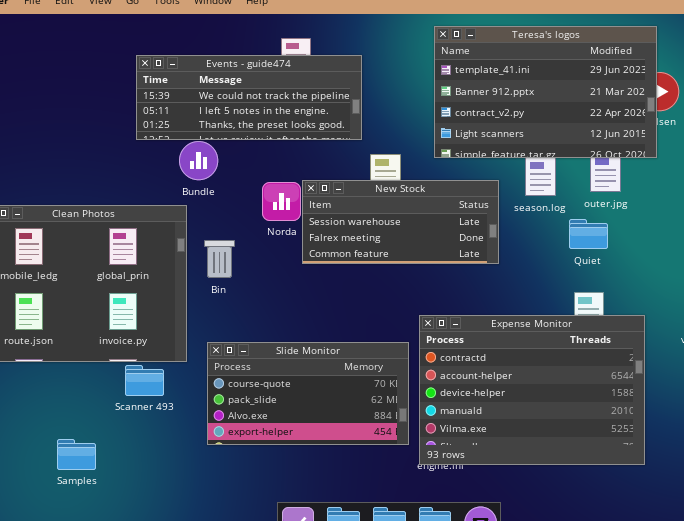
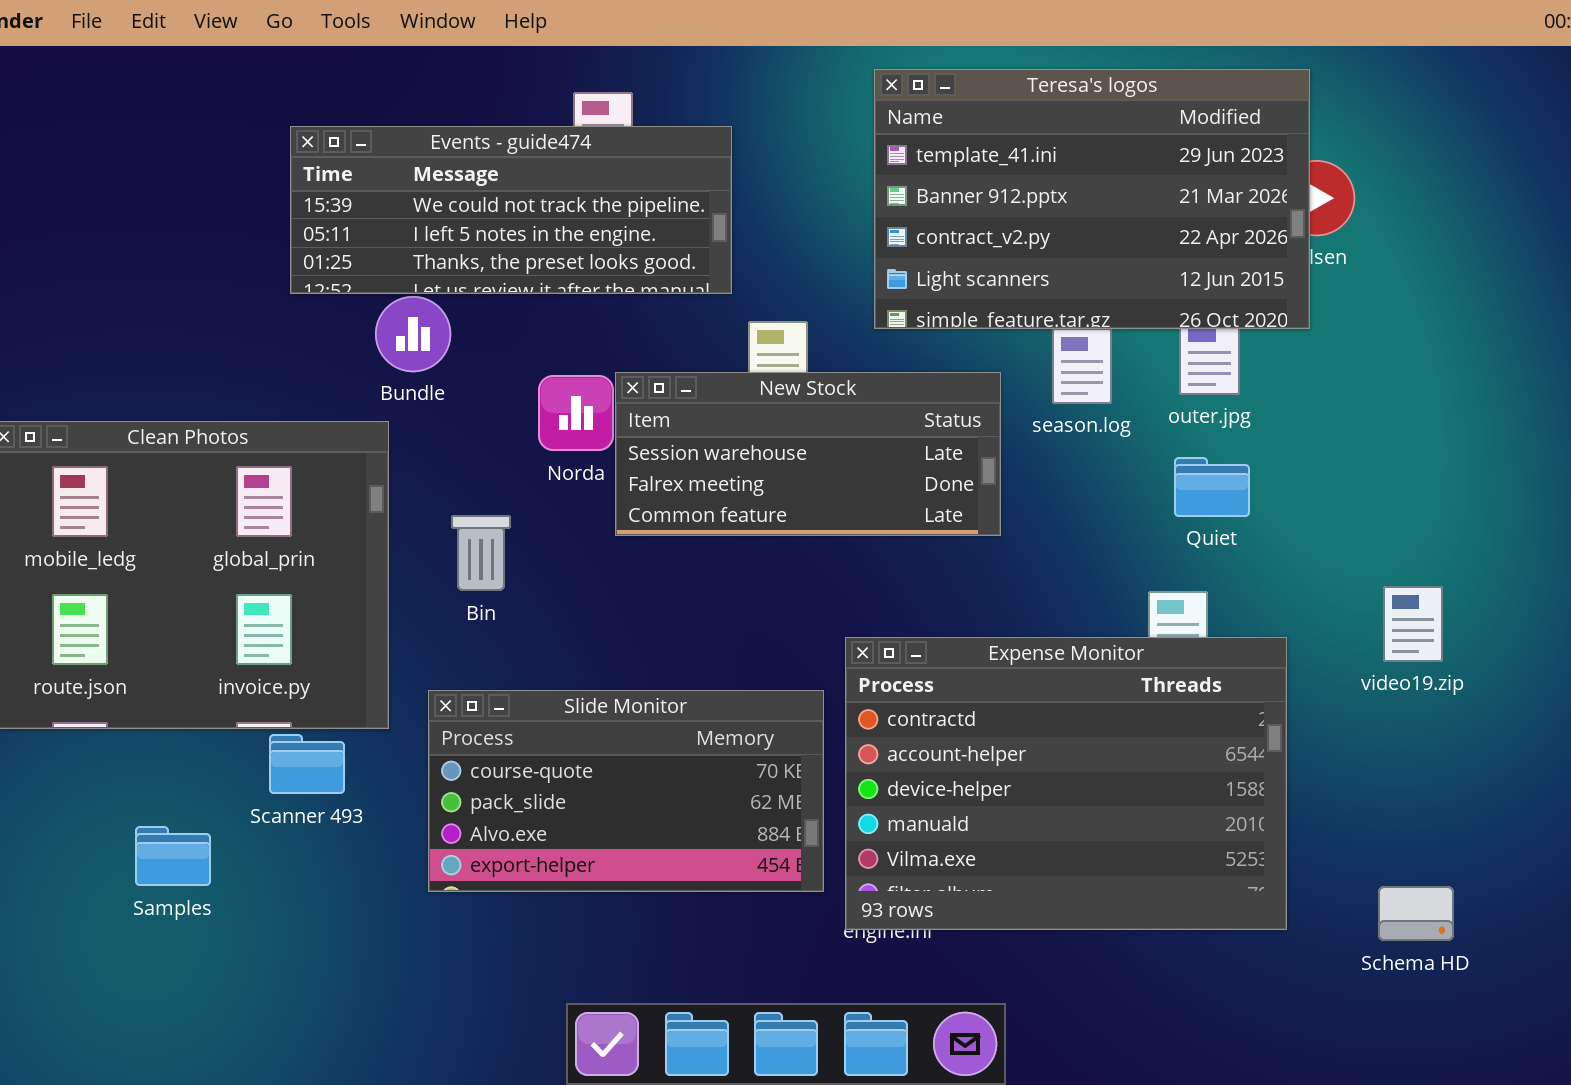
Quiet: [569,219,608,249] -> [1174,457,1250,517], moved
Bin: [204,240,235,278] -> [451,515,511,591], moved
Samples: [57,439,96,470] -> [135,826,211,886], moved

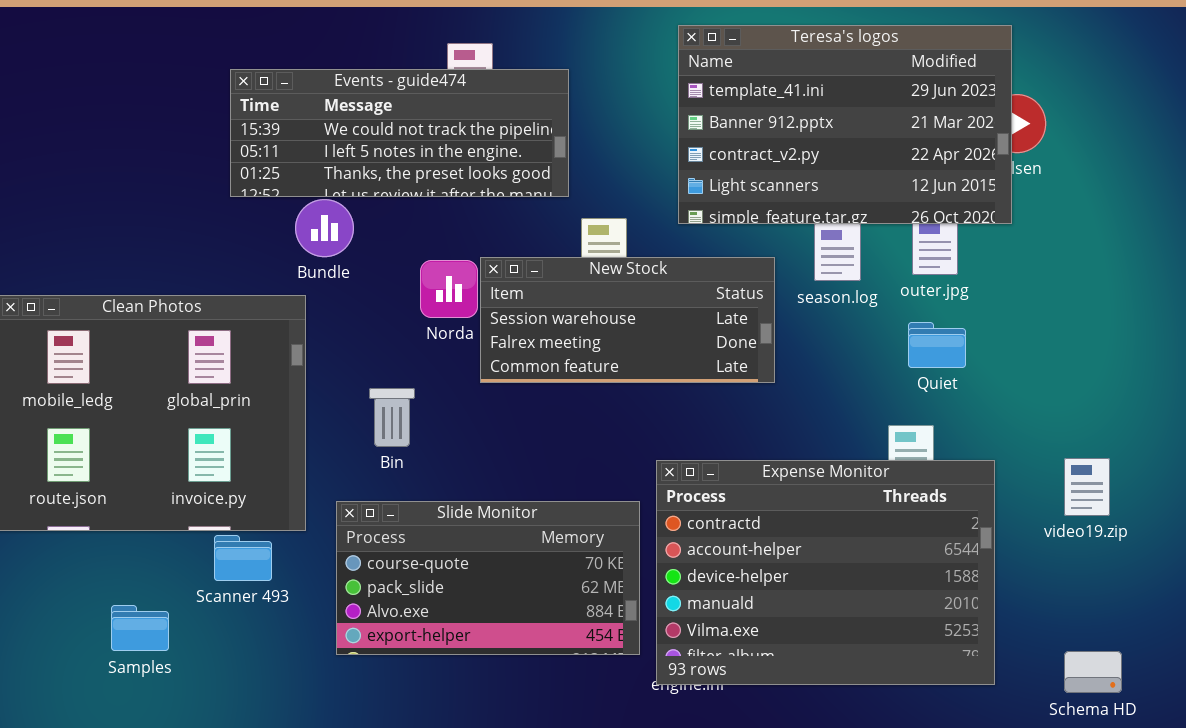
Bin: [451,515,511,591] -> [369,388,415,447], moved
video19.zip: [1383,586,1443,662] -> [1064,458,1110,516], moved

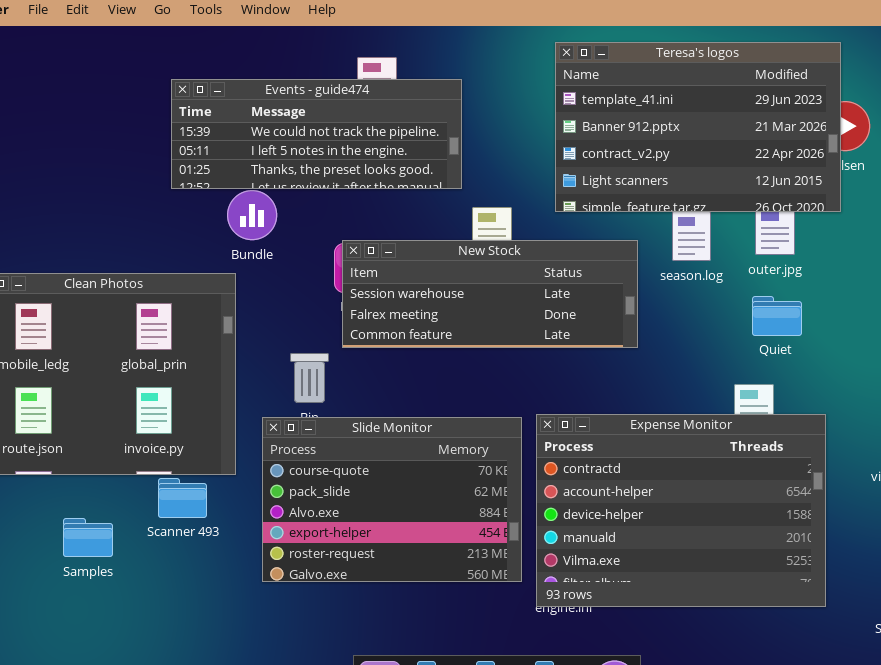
New Stock: [480,257,775,383] -> [342,240,638,348], resized
Slide Monitor: [336,501,640,655] -> [262,417,522,582], resized
Samples: [111,605,169,651] -> [63,518,113,557], moved

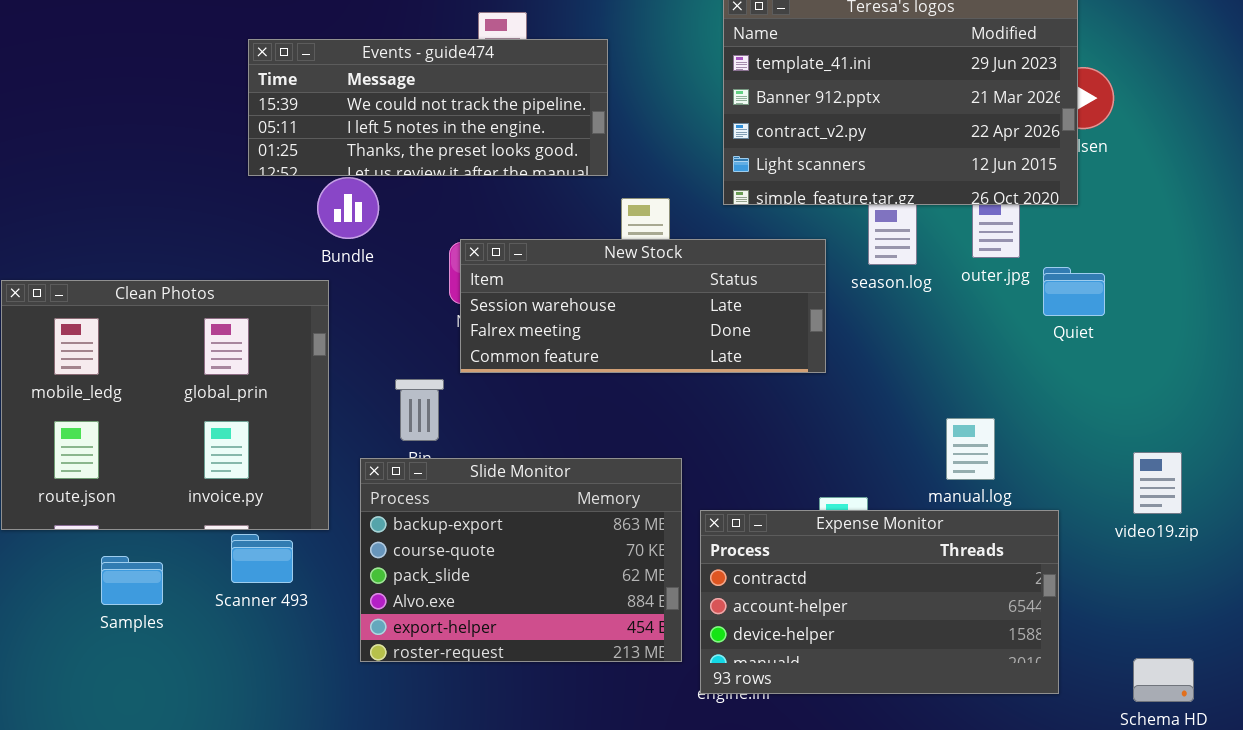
Quiet: [752,296,802,336] -> [1043,267,1105,316], moved
Expense Monitor: [536,414,826,607] -> [700,510,1059,694], resized
Slide Monitor: [262,417,522,582] -> [360,458,682,662], scrolled up 1 row
Samples: [63,518,113,557] -> [101,556,163,605], moved

